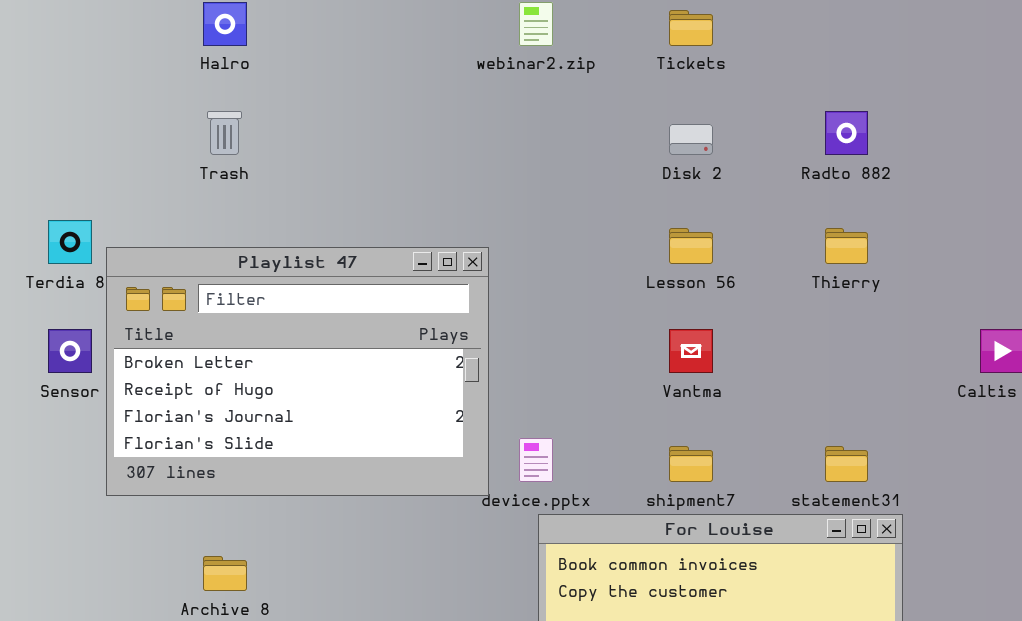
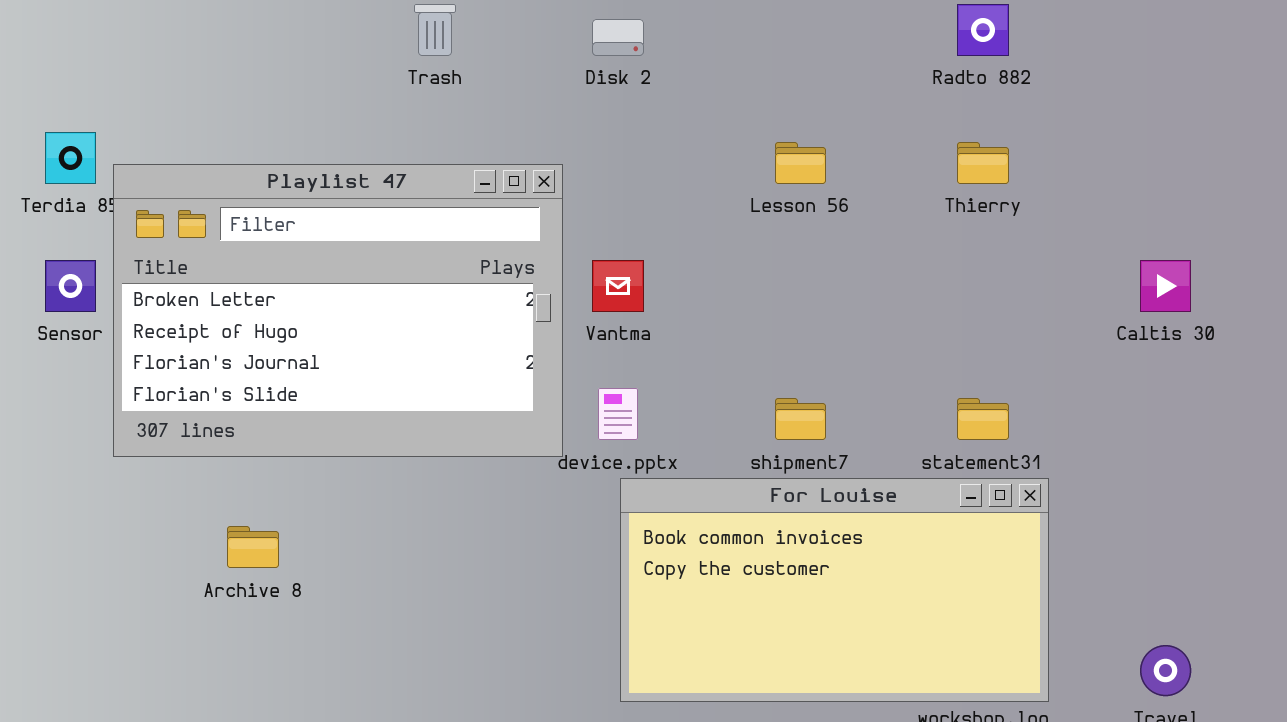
Trash: [207,111,242,155] -> [414,4,456,56], moved
Disk 2: [669,124,713,155] -> [592,19,644,56], moved
Vantma: [669,329,713,373] -> [592,260,644,312], moved

